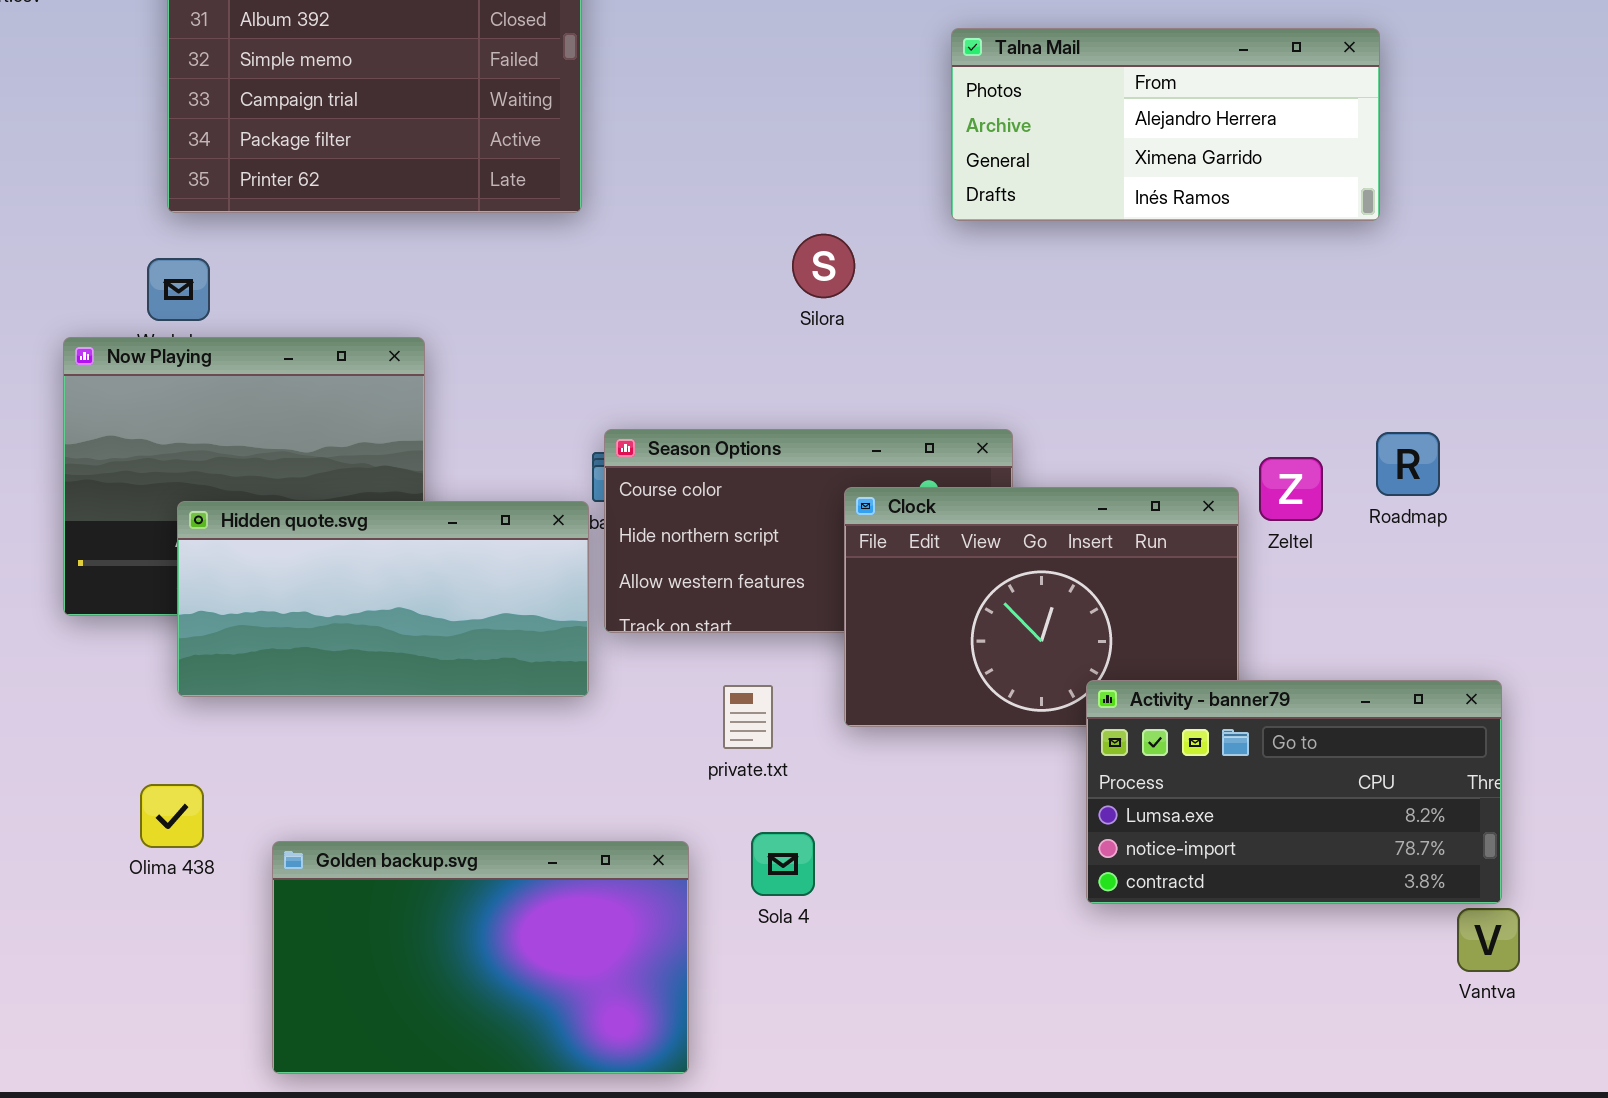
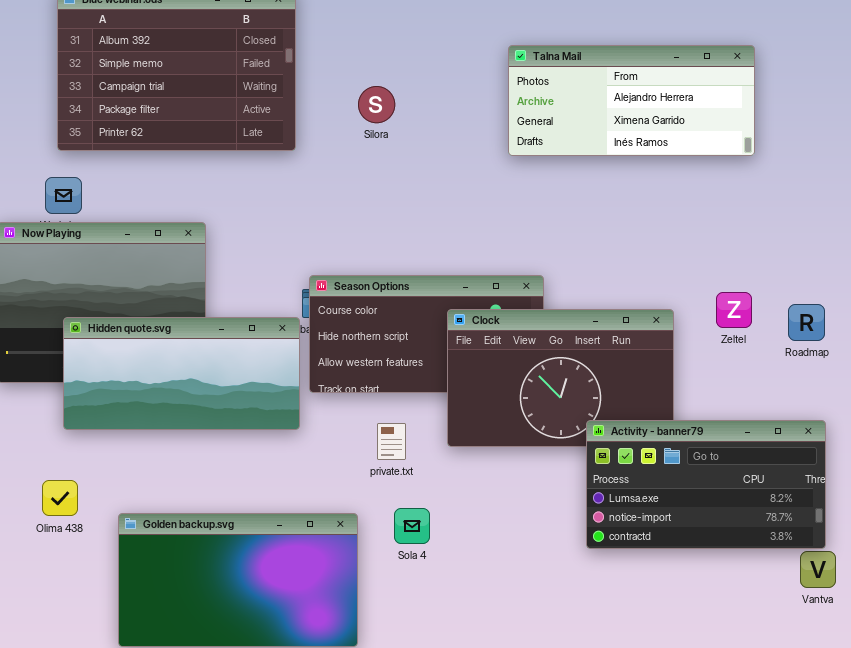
Silora: [792,234,855,298] -> [358,86,395,123], moved
Roadmap: [1376,432,1440,496] -> [788,304,825,341], moved
Zeltel: [1259,457,1323,521] -> [716,292,752,328], moved

